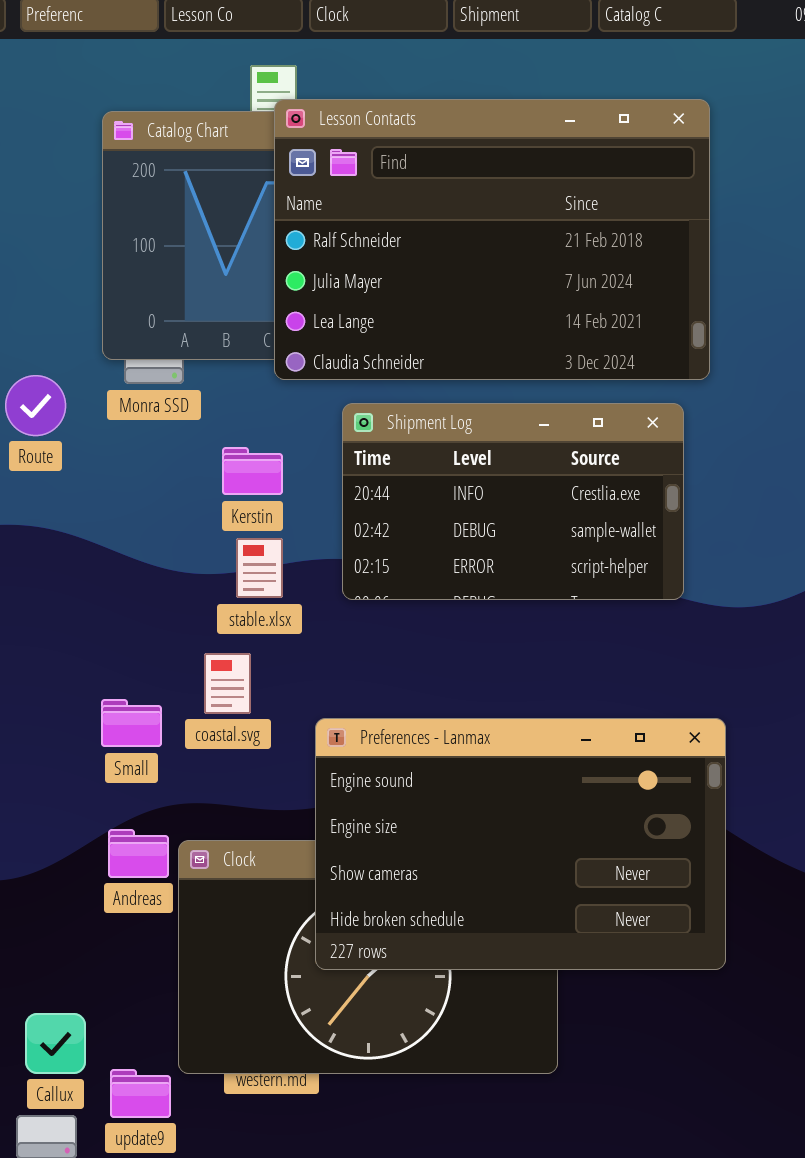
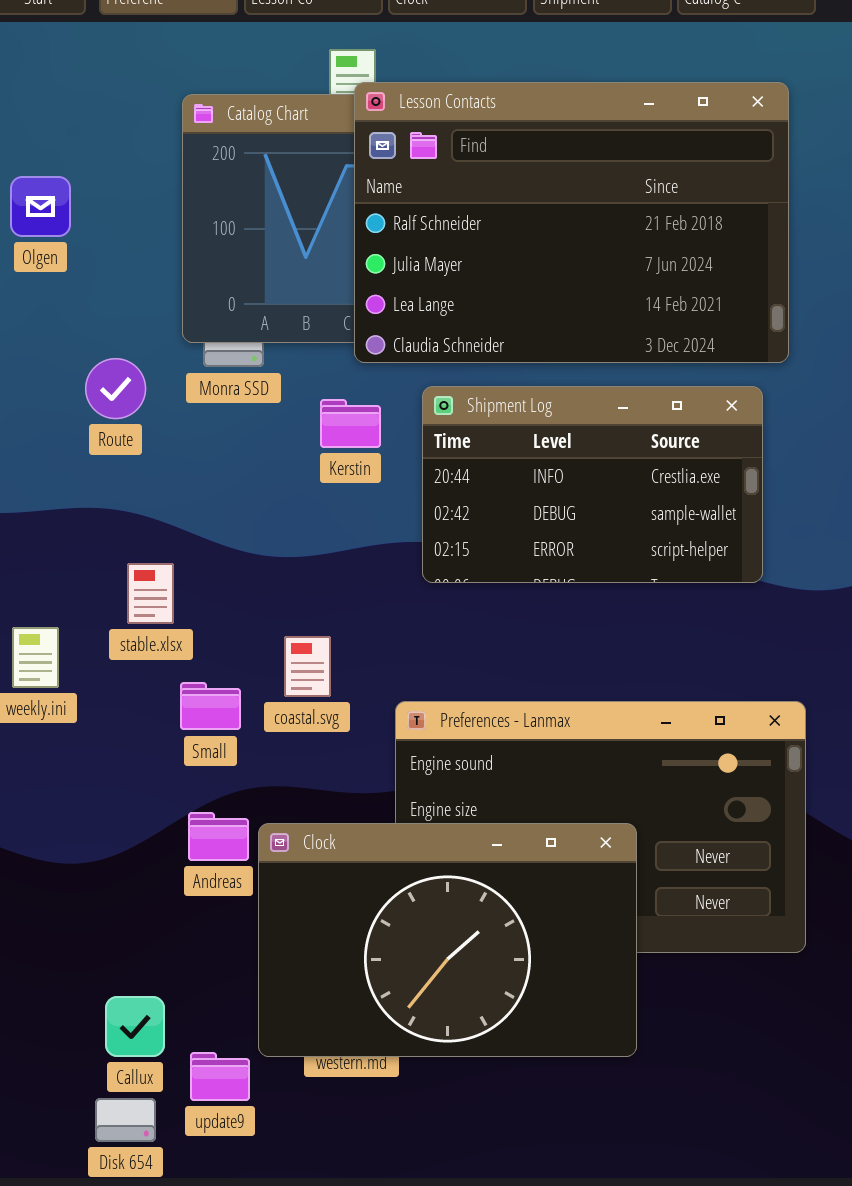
Kerstin: [222,447,283,495] -> [320,399,381,448], moved
stable.xlsx: [236,538,283,598] -> [127,563,174,624], moved
Clock: [178,840,558,1074] -> [258,823,637,1057], raised

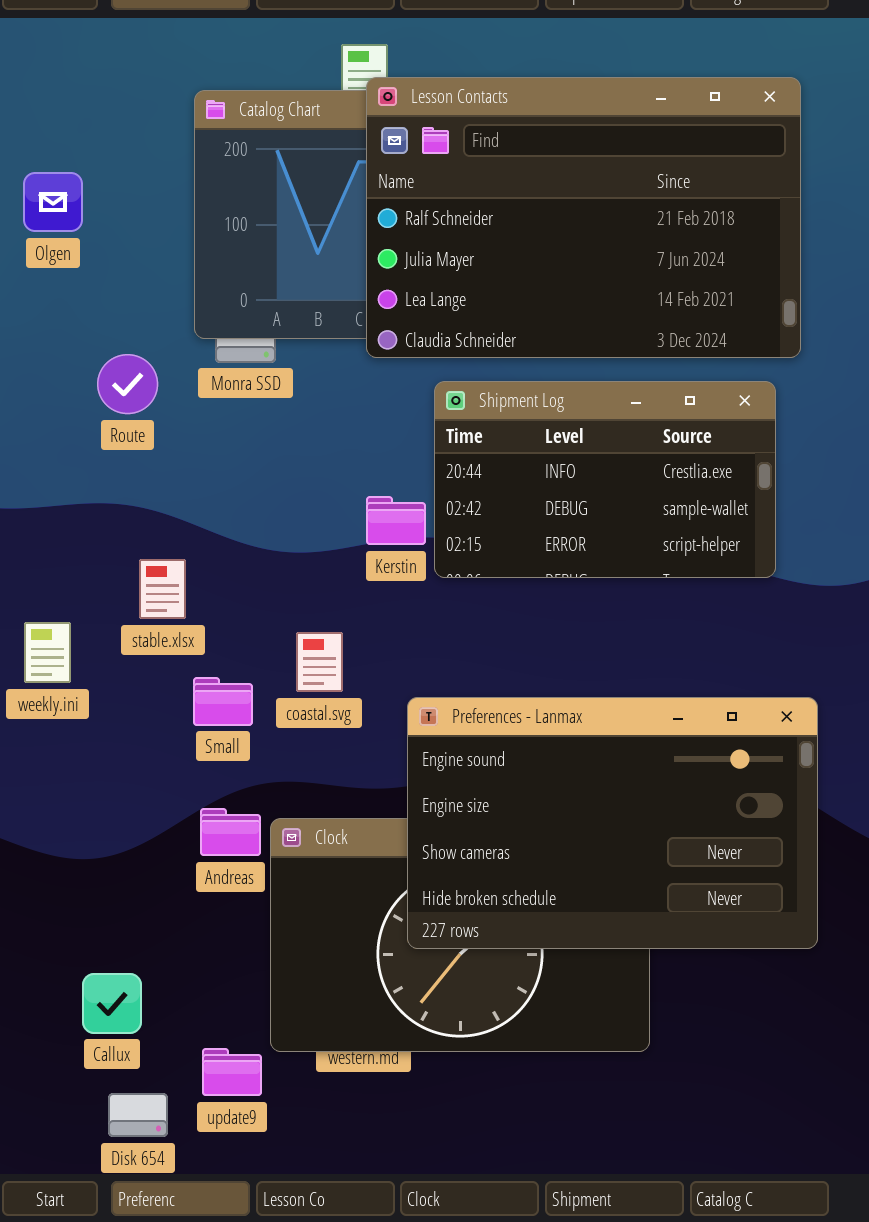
Kerstin: [320,399,381,448] -> [366,496,426,545], moved
Preferences - Lanmax: [395,701,806,953] -> [407,697,818,949], raised
Callux: [105,996,165,1057] -> [82,973,142,1034], moved

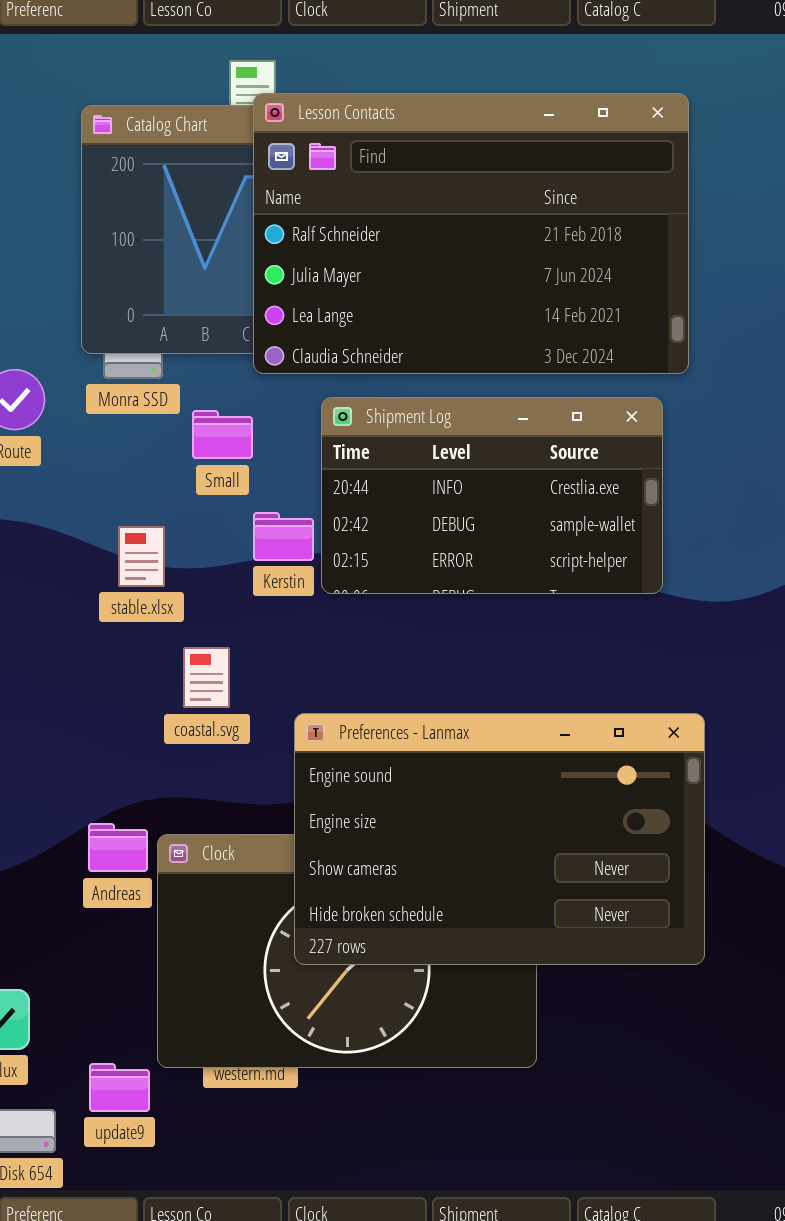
stable.xlsx: [139,559,186,619] -> [118,526,165,587], moved
Small: [193,677,253,726] -> [192,410,253,459], moved

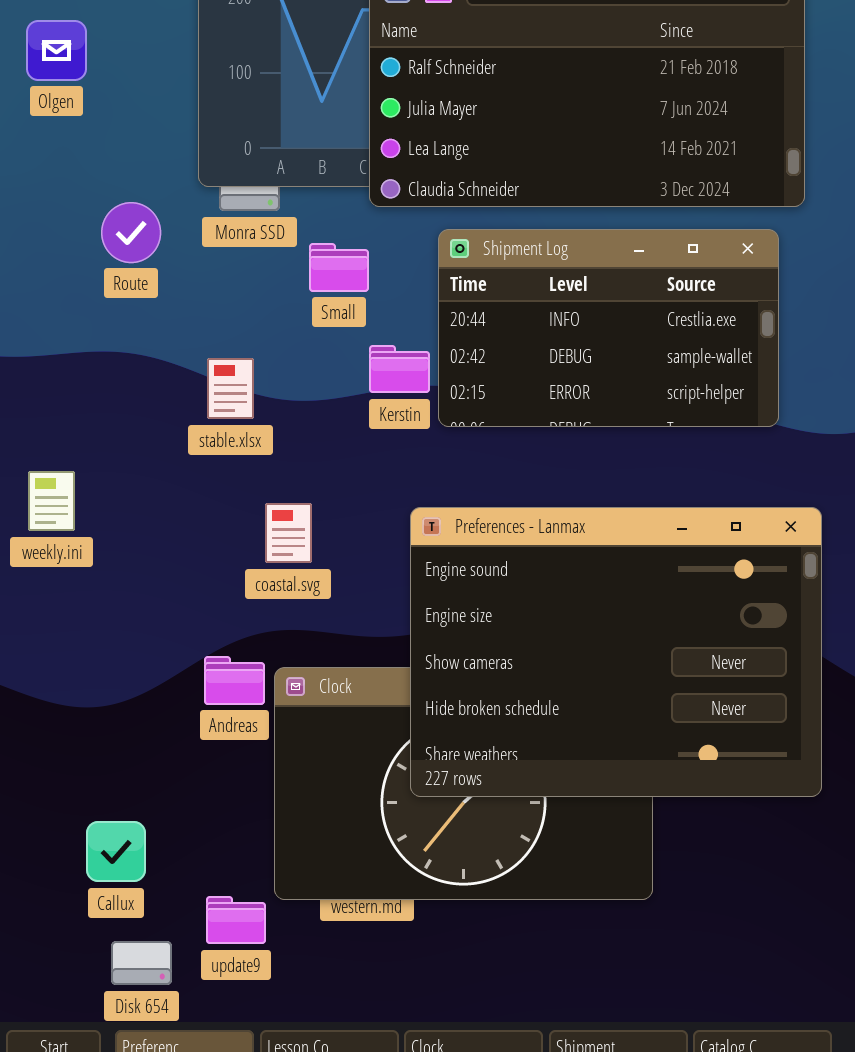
stable.xlsx: [118,526,165,587] -> [207,358,254,419], moved
coastal.svg: [183,647,230,708] -> [265,503,312,563], moved
Preferences - Lanmax: [294,713,705,965] -> [410,507,822,797], resized

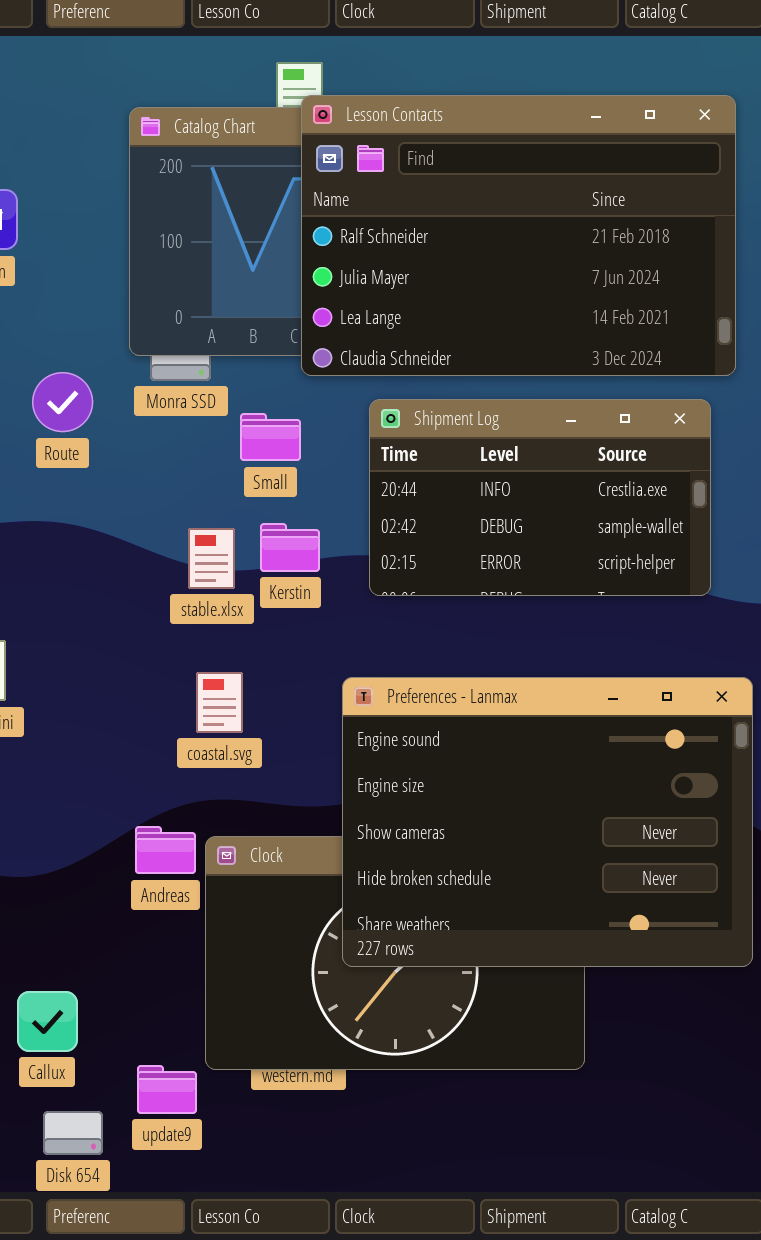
Kerstin: [369,345,430,393] -> [260,523,320,572], moved
stable.xlsx: [207,358,254,419] -> [188,528,235,589], moved

